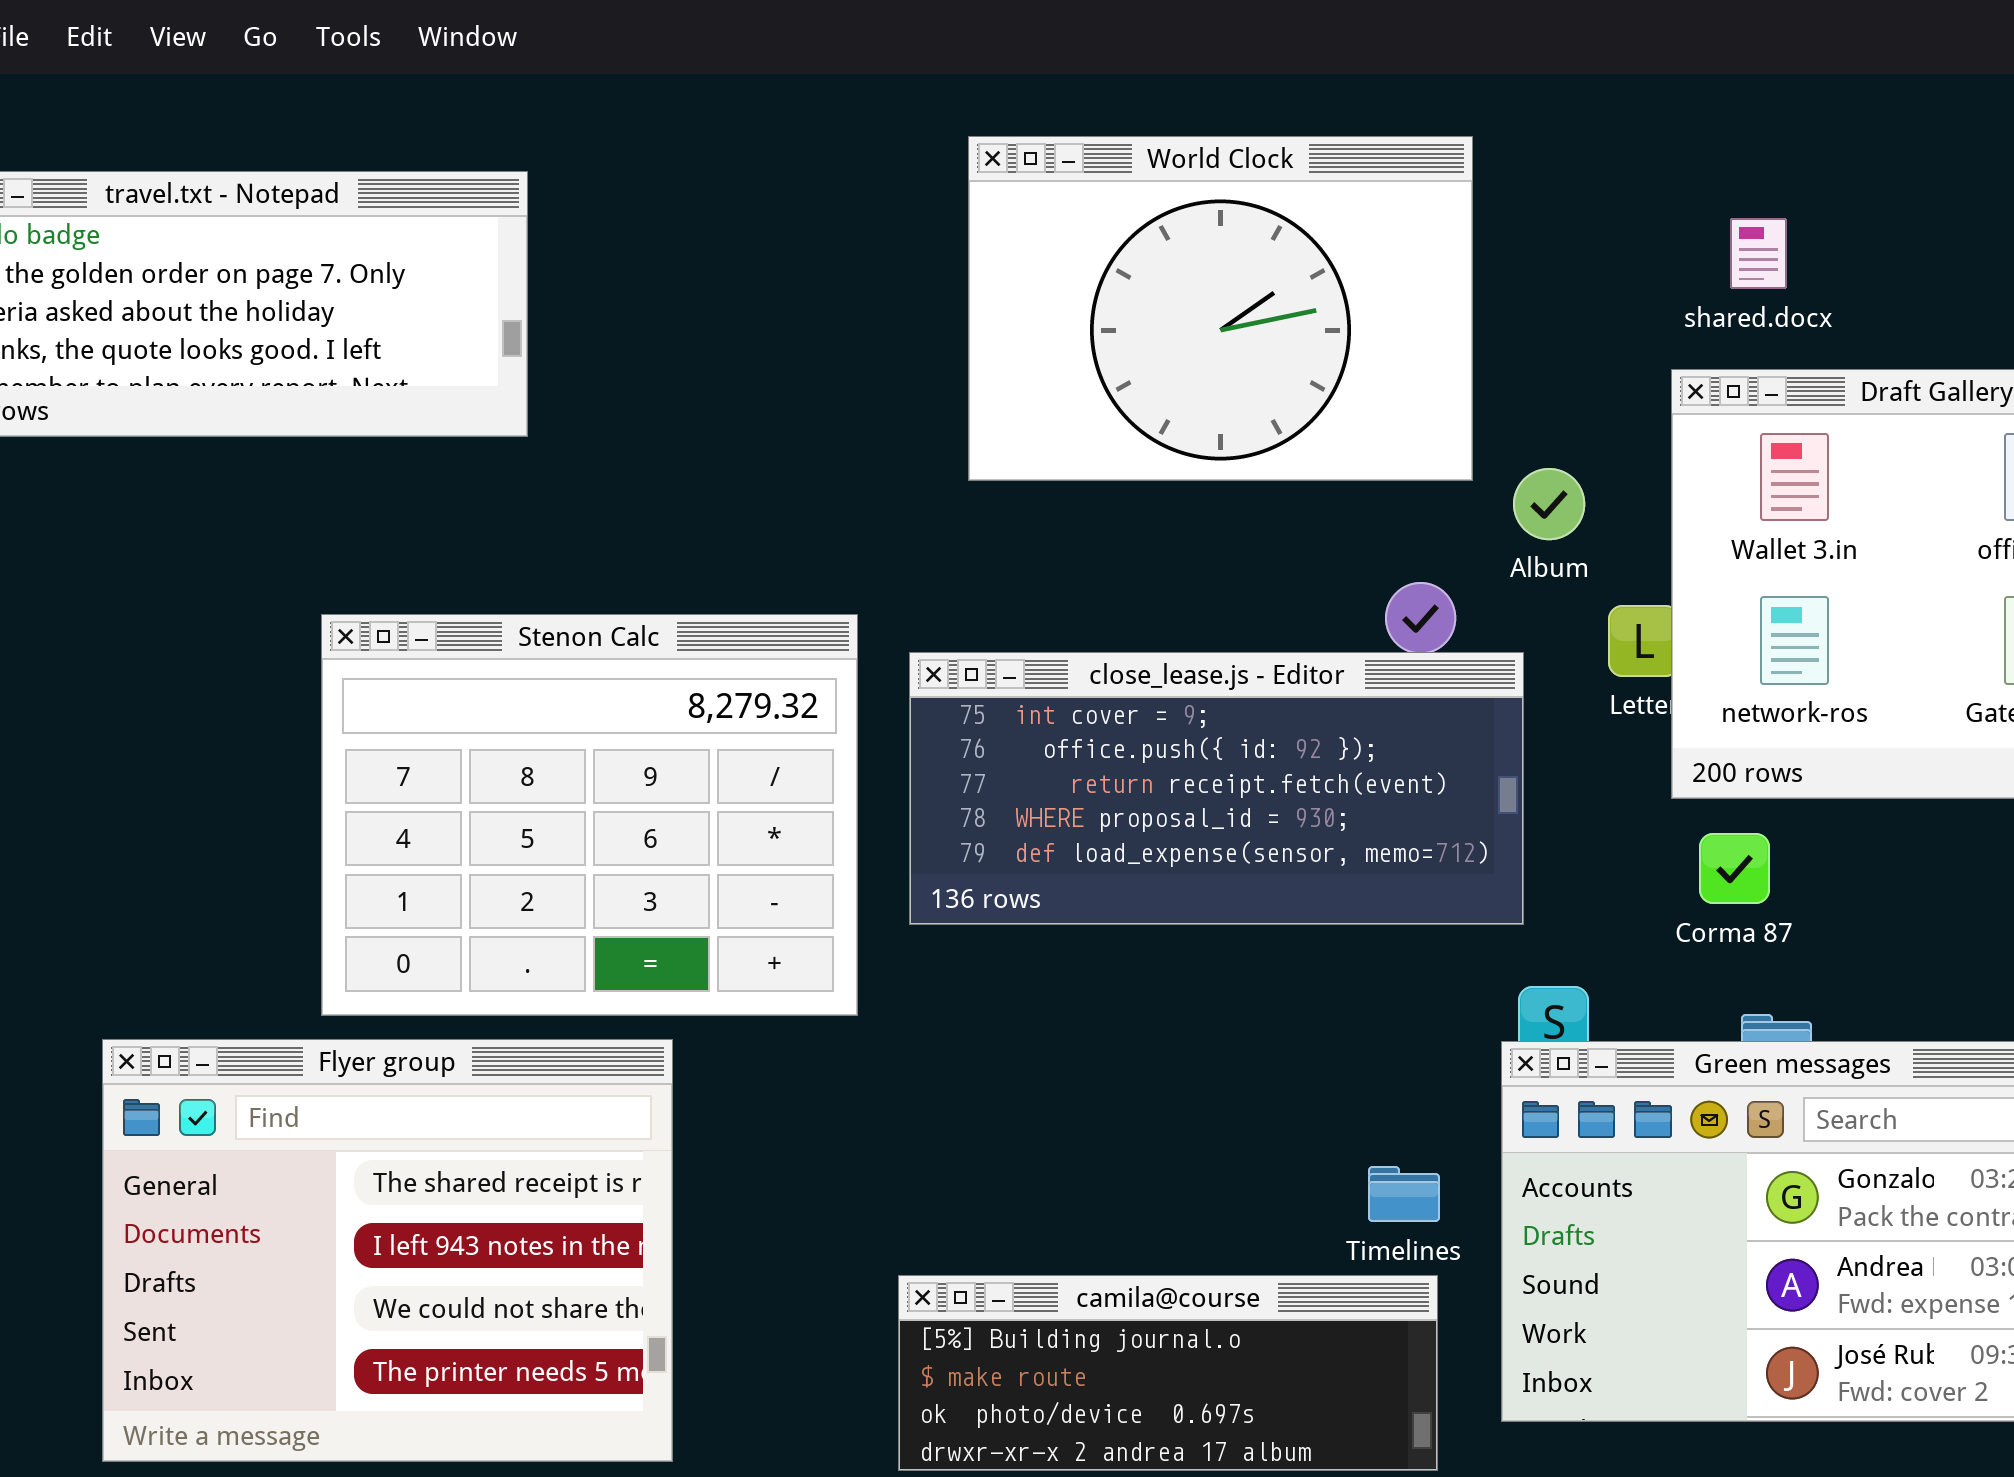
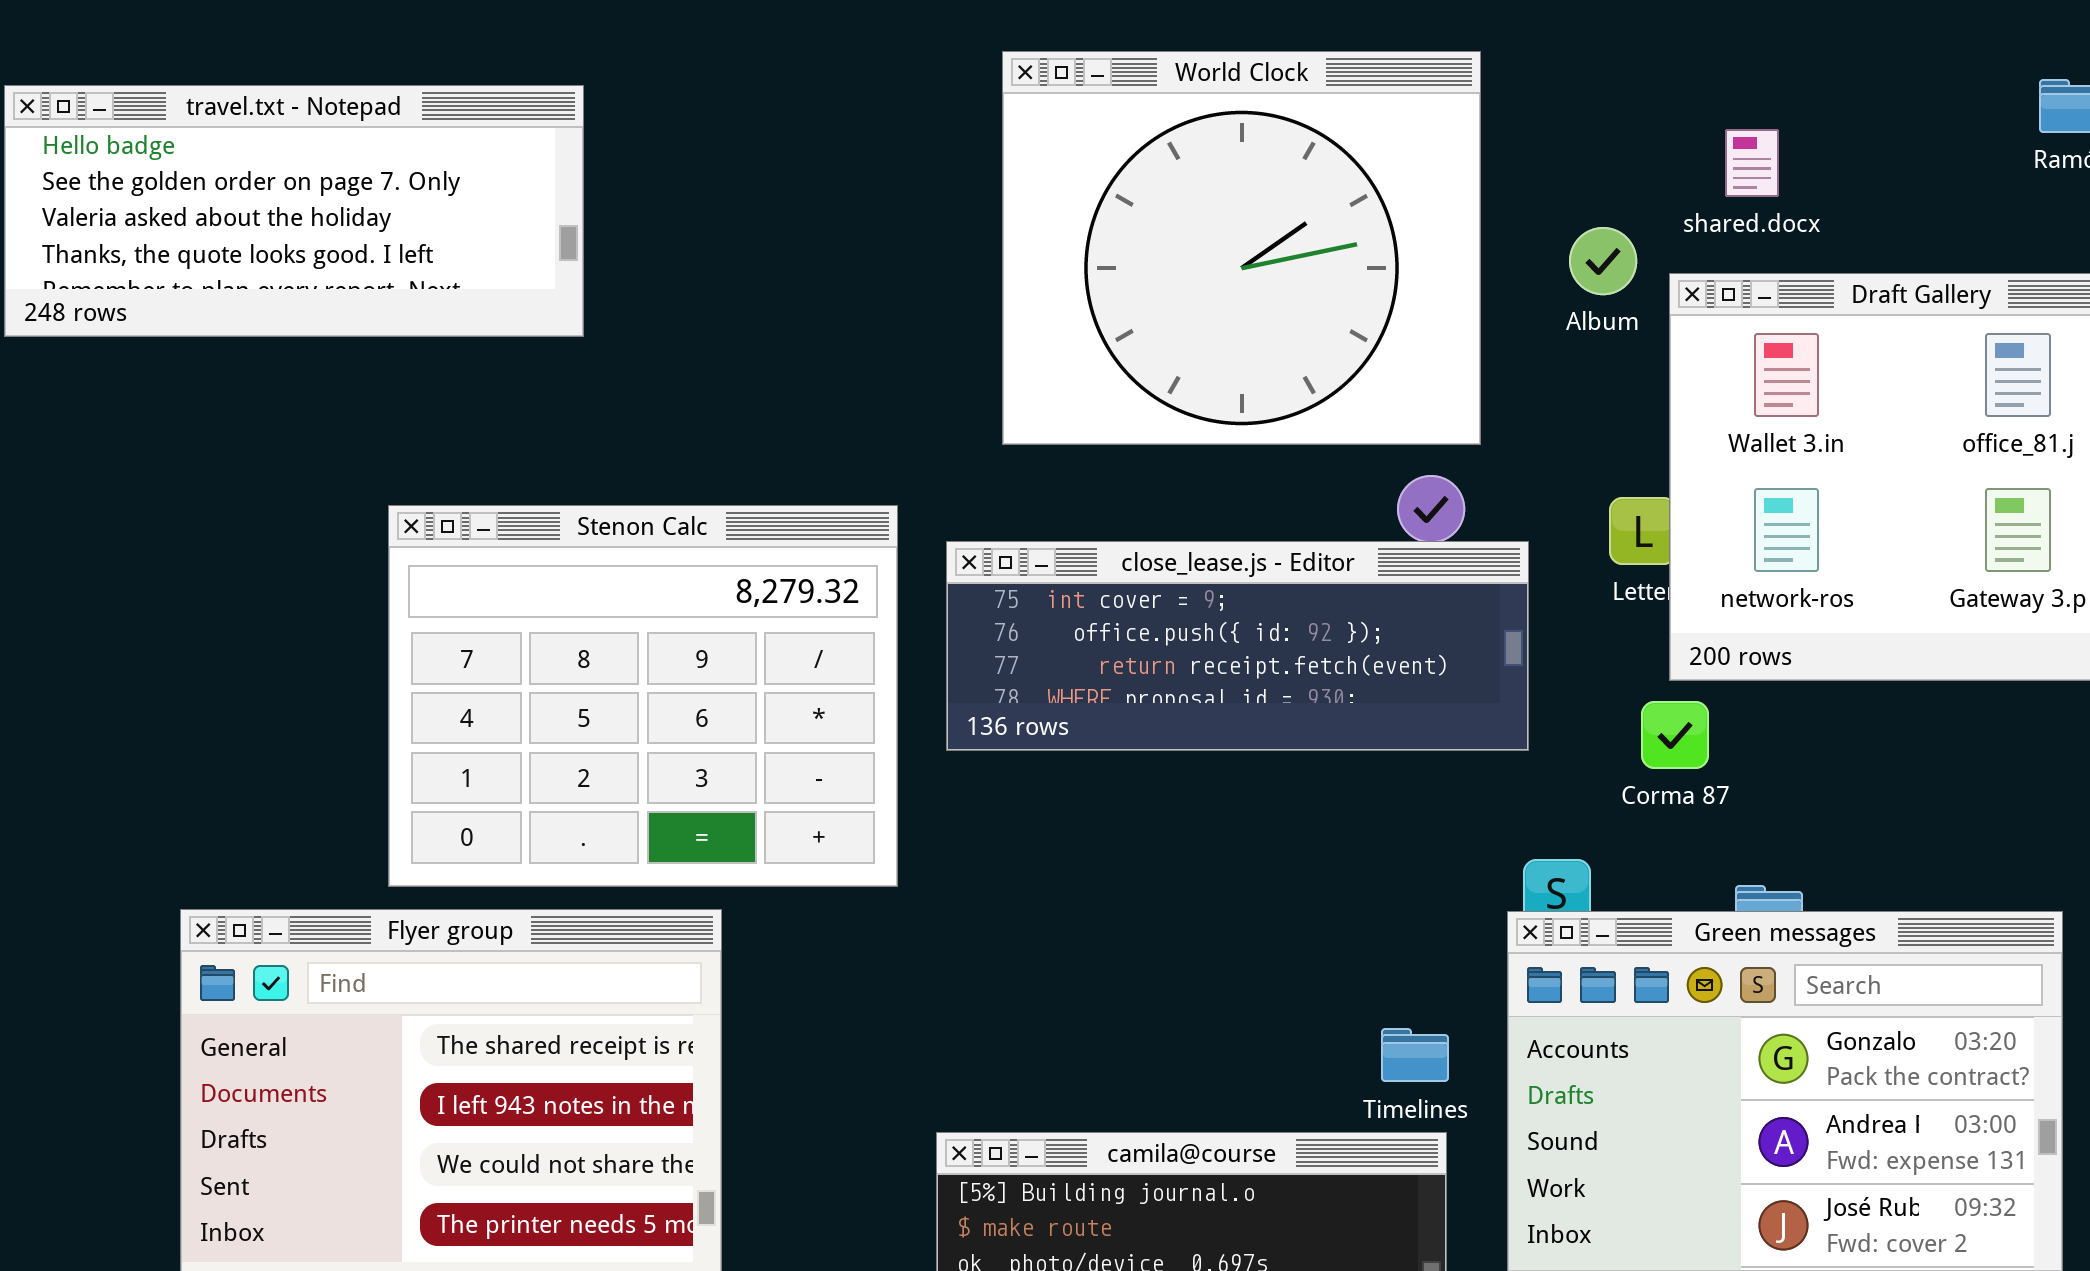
World Clock: [968,136,1473,481] -> [1002,51,1481,445], resized
Album: [1513,468,1585,540] -> [1569,227,1637,295], moved
close_lease.js - Editor: [909,652,1524,925] -> [946,541,1529,751], resized
Corma 87: [1699,833,1770,904] -> [1641,701,1709,769], moved

